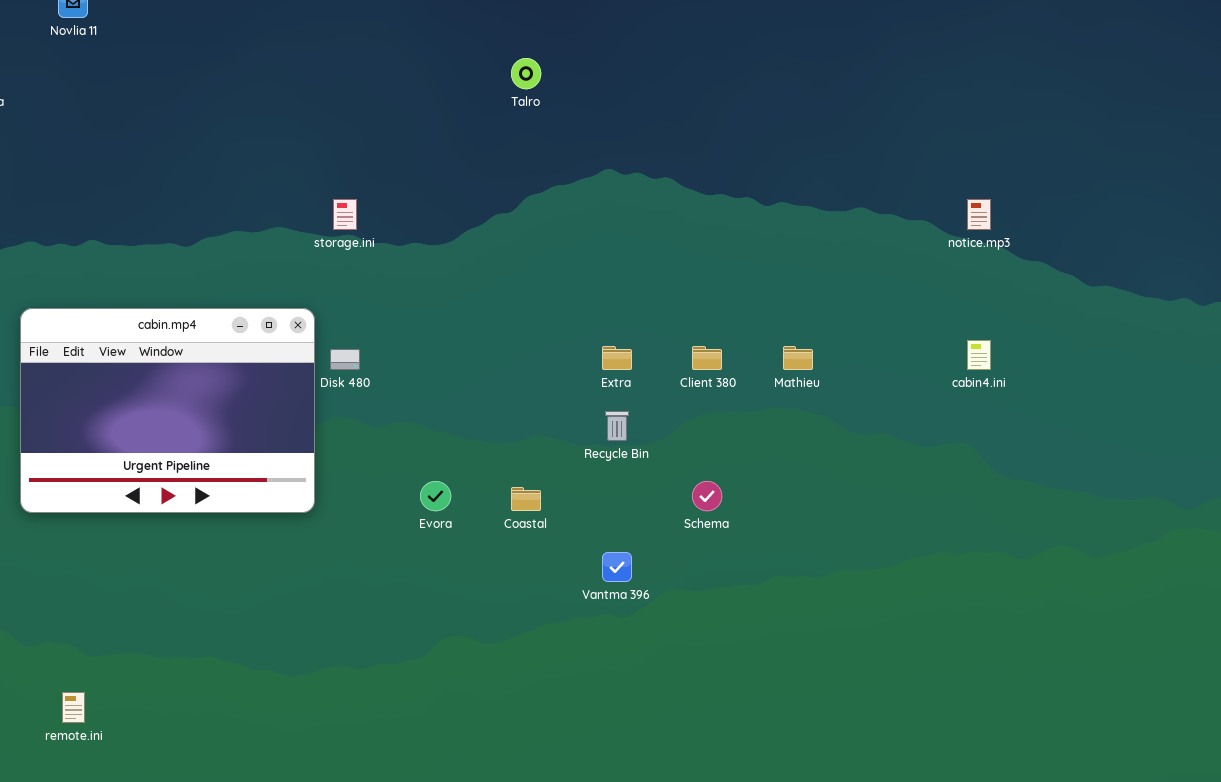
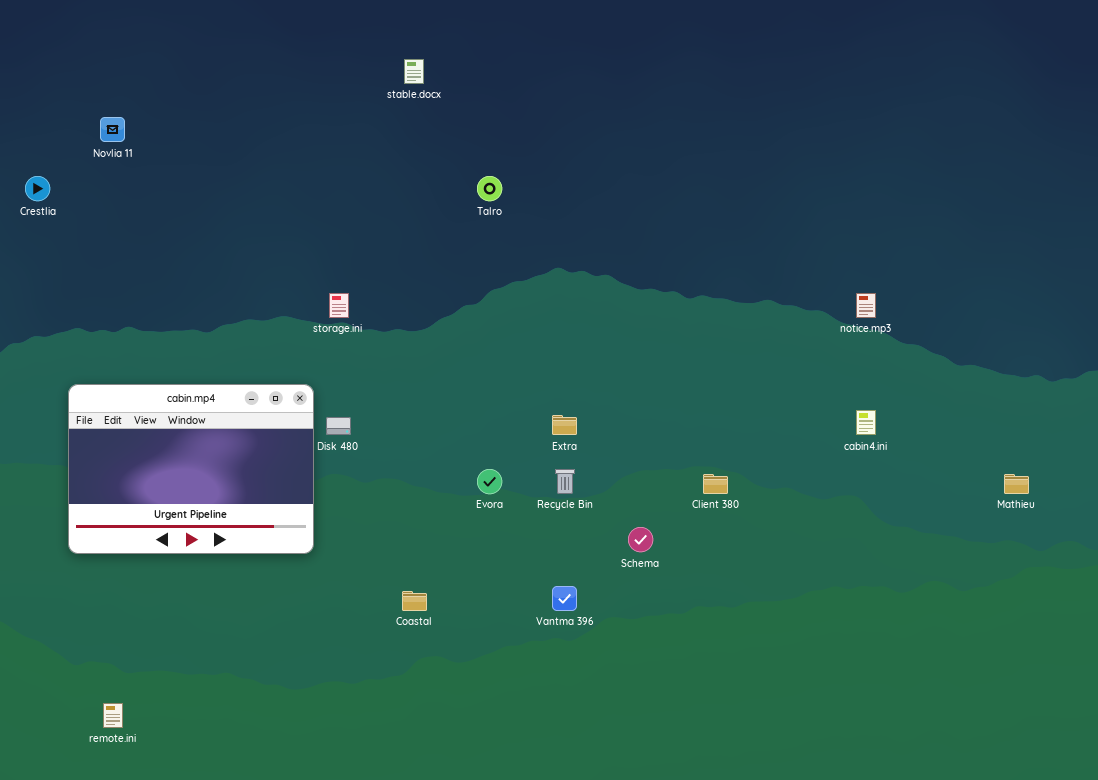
Client 380: [692,346,722,370] -> [703,474,728,494], moved
Mathieu: [783,346,813,370] -> [1004,474,1029,494], moved
Evora: [420,481,451,511] -> [477,469,502,494], moved
Coastal: [511,487,541,511] -> [402,591,427,611], moved

